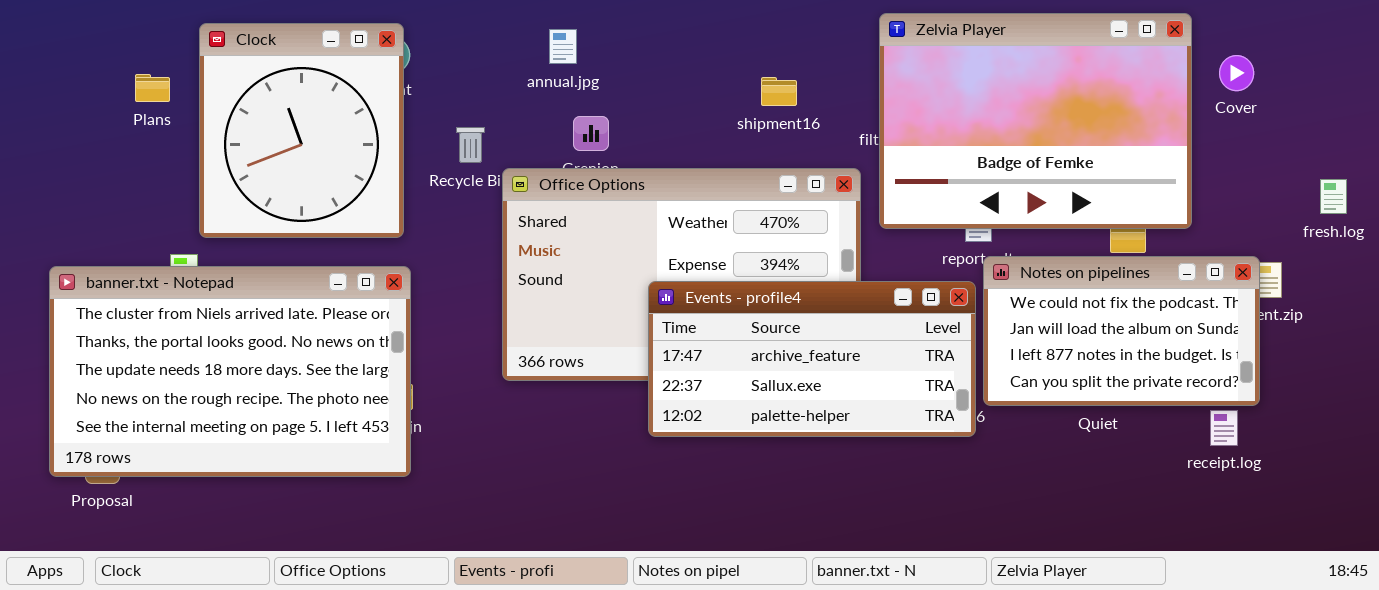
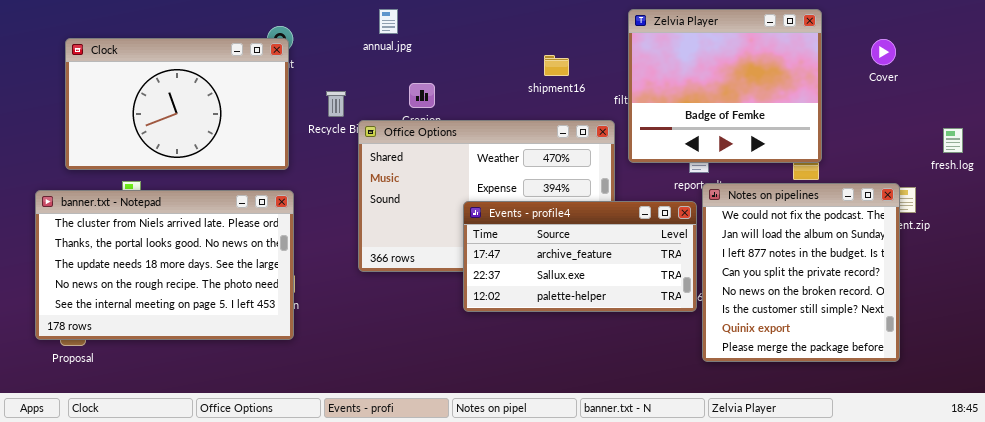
Zelvia Player: [879,13,1192,229] -> [628,9,822,163], resized
Clock: [199,23,404,238] -> [65,38,289,170], resized
annual.jpg: [549,29,577,64] -> [379,9,398,34], moved
Notes on pipelines: [983,256,1260,406] -> [702,183,900,362], resized

